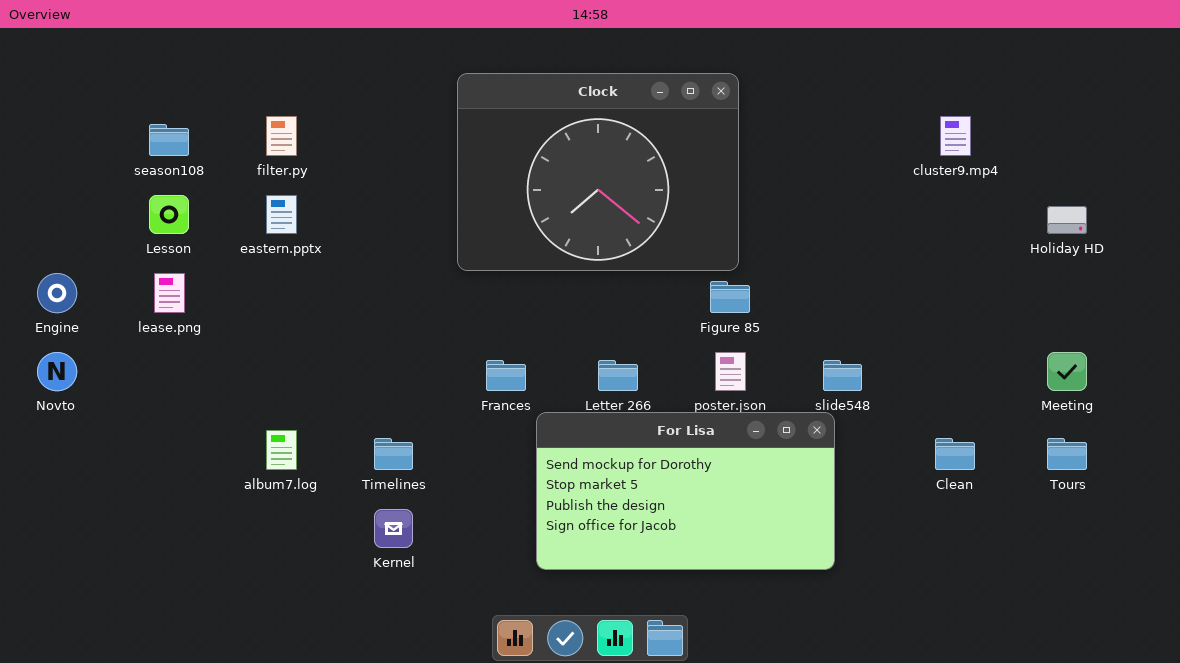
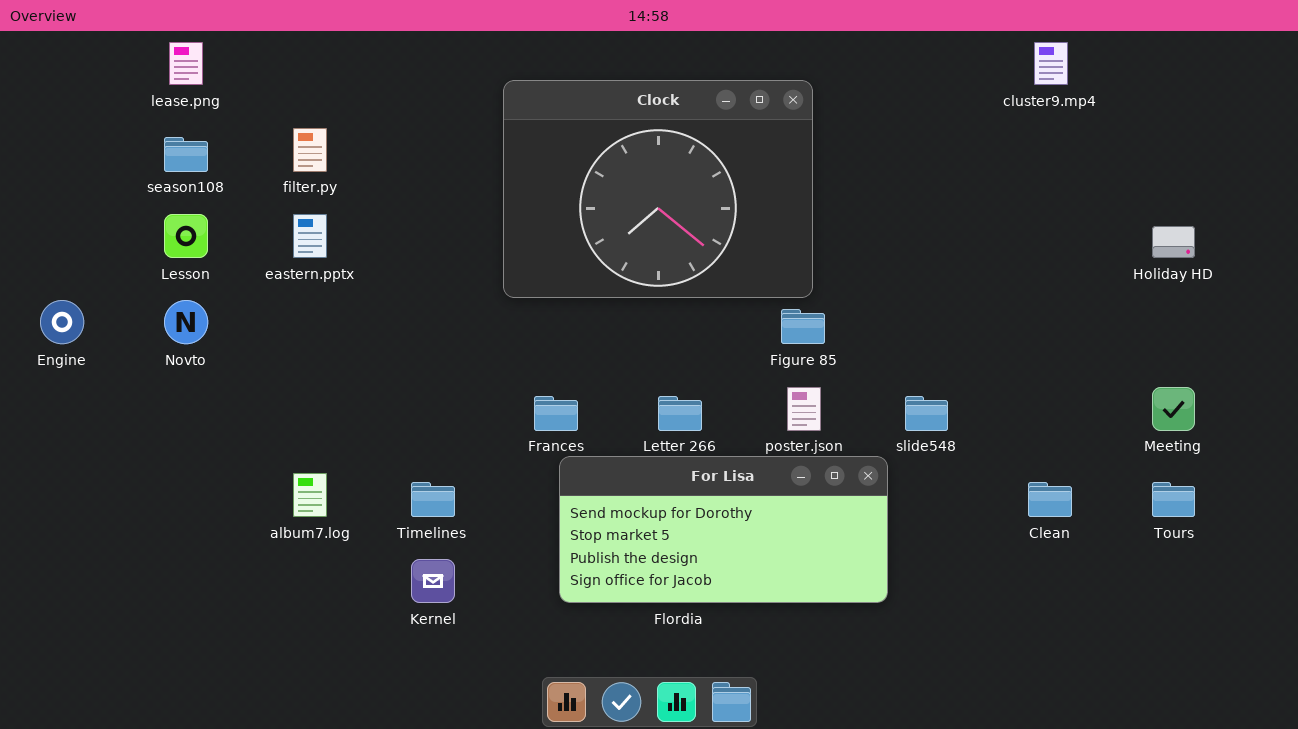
cluster9.mp4: [940,116,971,156] -> [1034,42,1068,85], moved
lease.png: [154,273,185,313] -> [169,42,203,85], moved
Novto: [37,352,77,391] -> [164,300,208,344], moved
For Lisa: [536,412,835,570] -> [559,456,888,603], moved, resized

